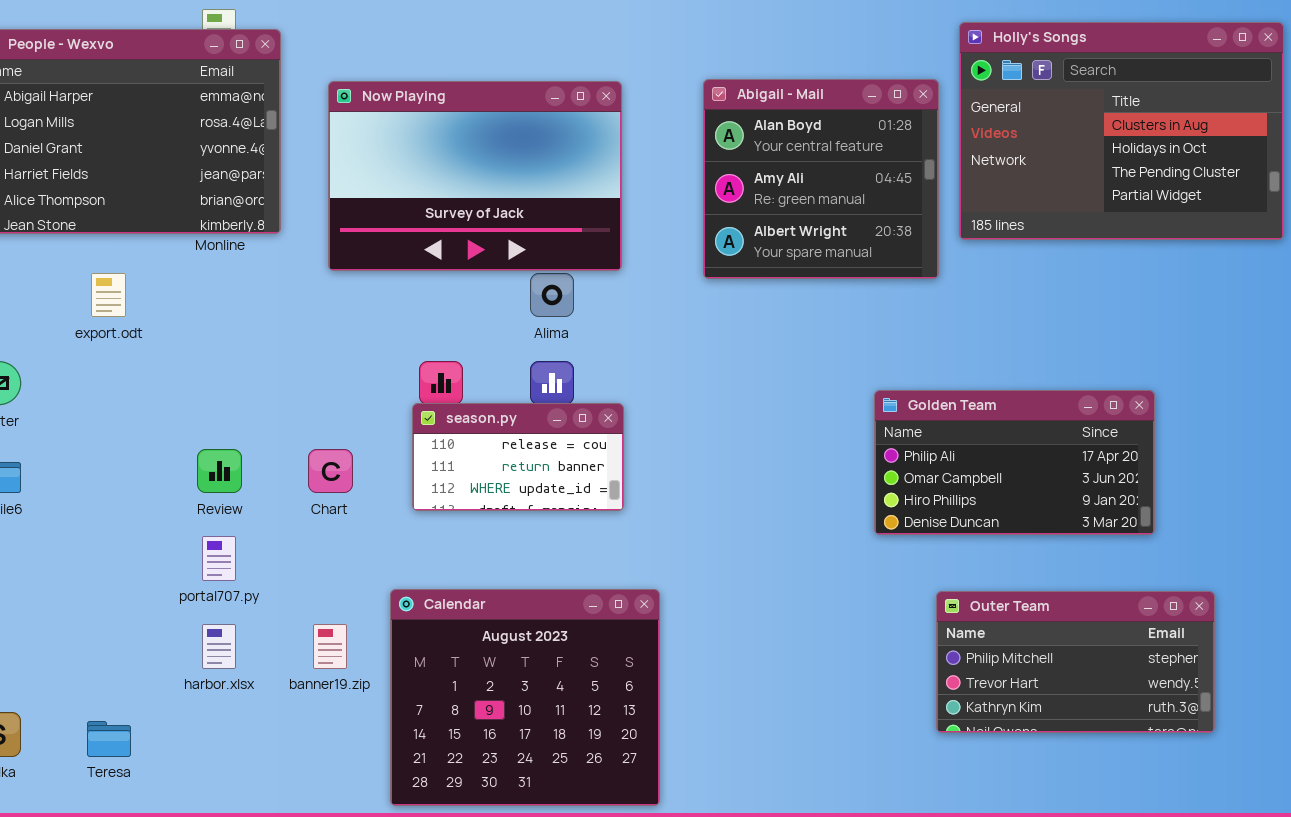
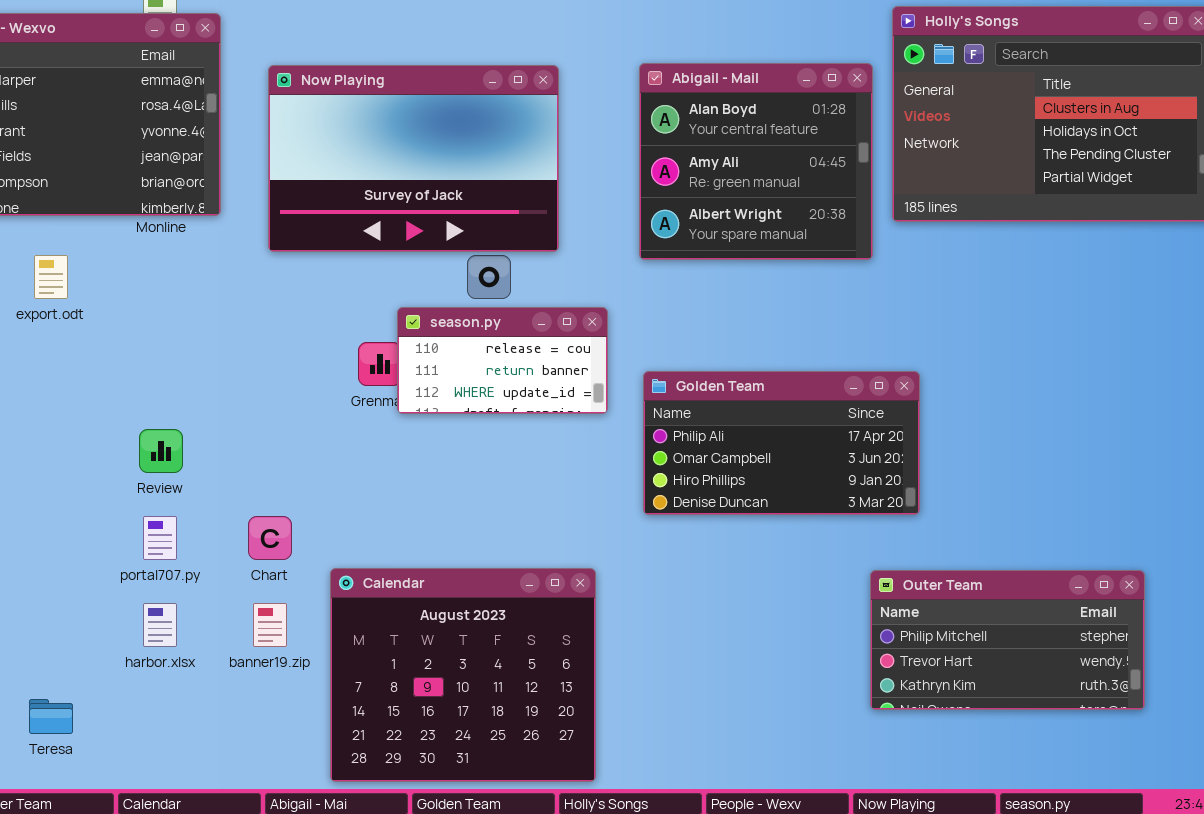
Golden Team: [874,390,1155,535] -> [643,371,920,515], moved
season.py: [412,403,624,511] -> [397,307,608,414], moved
Chart: [308,449,353,493] -> [248,516,292,560], moved

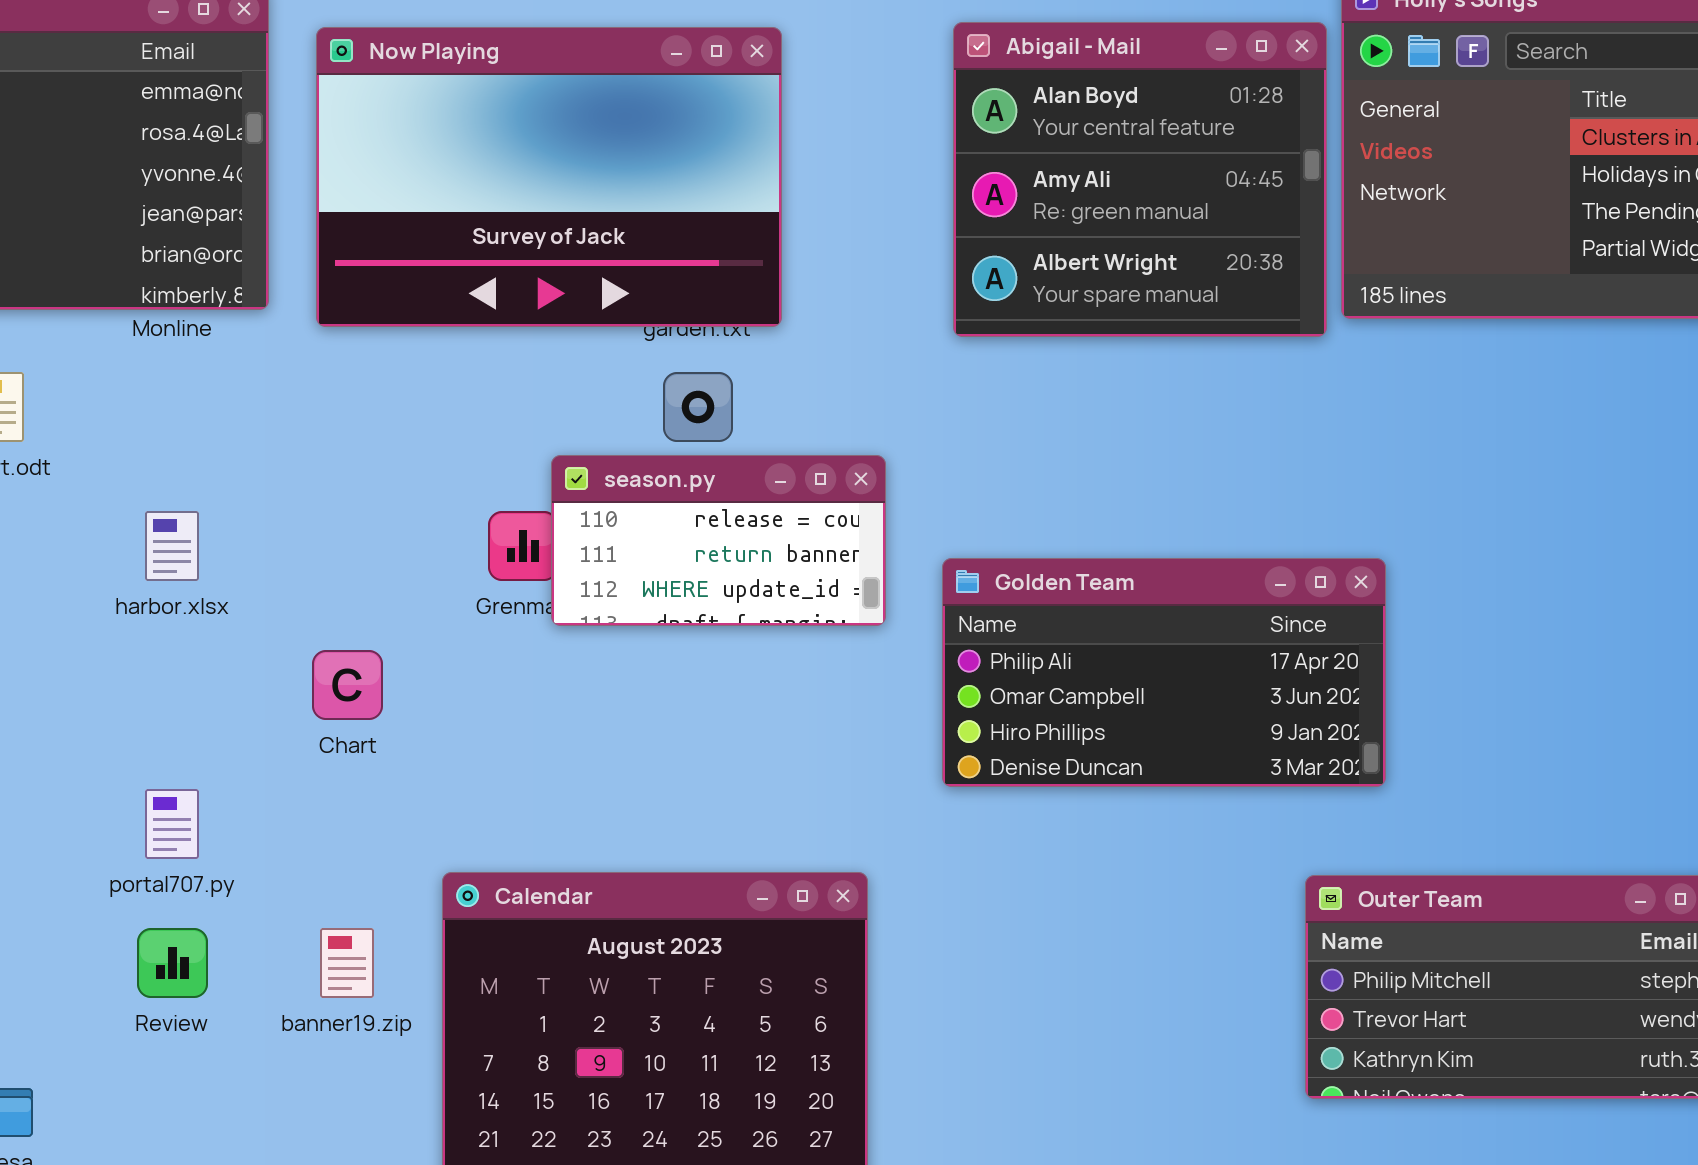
Abigail - Mail: [639,63,873,260] -> [953,22,1327,337], moved
Now Playing: [268,65,559,252] -> [316,27,782,327], moved
Review: [139,429,183,473] -> [137,928,208,998], moved
Chart: [248,516,292,560] -> [312,650,383,720], moved
harbor.xlsx: [143,603,177,647] -> [145,511,199,581], moved

